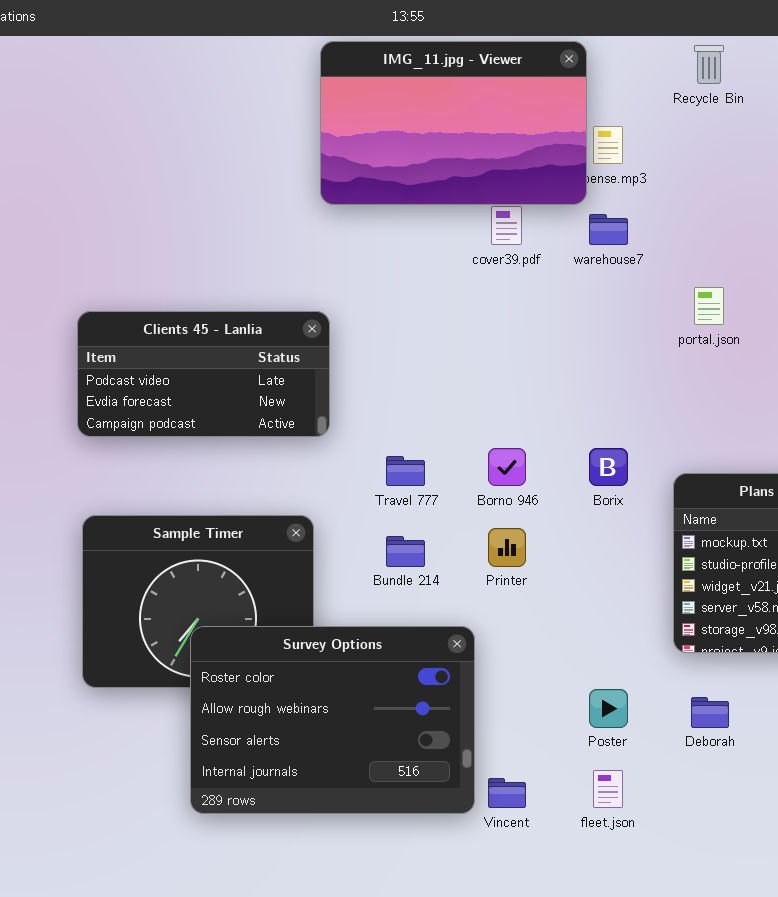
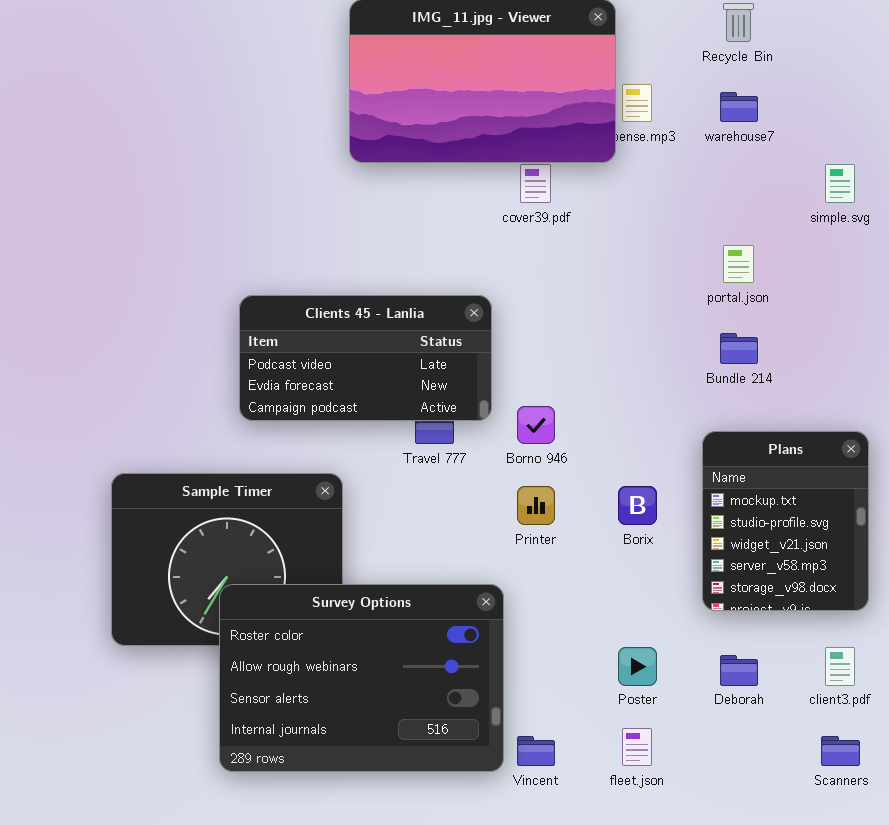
warehouse7: [589,214,628,245] -> [720,92,758,122], moved
Clients 45 - Lanlia: [77,311,330,437] -> [239,295,492,421], moved
Borix: [589,448,628,486] -> [618,486,657,525], moved
Bundle 214: [386,536,425,567] -> [720,333,758,364], moved

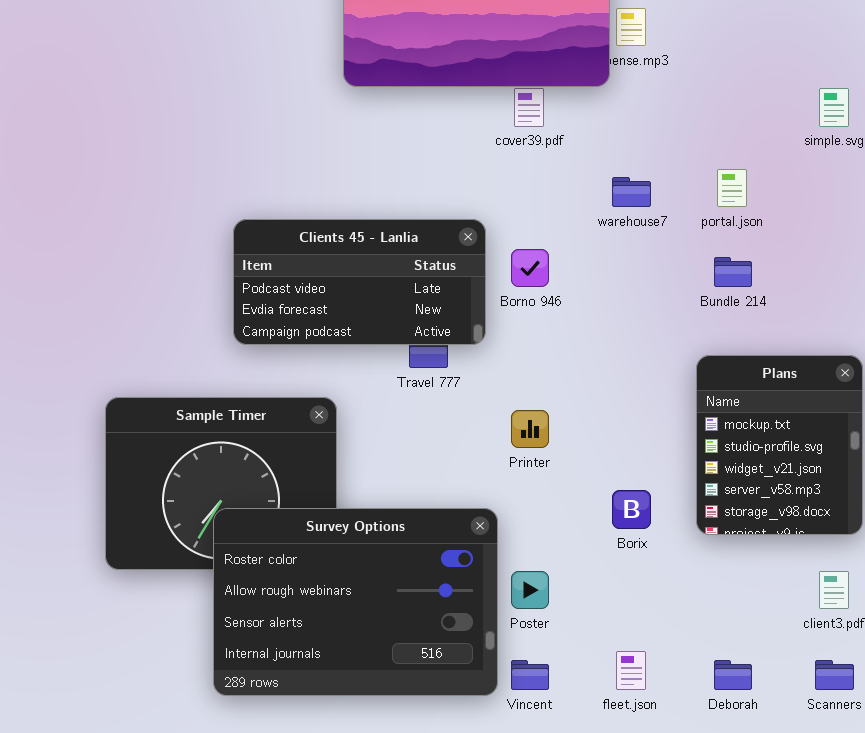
warehouse7: [720,92,758,122] -> [612,177,651,207], moved
Borno 946: [517,406,555,444] -> [511,249,549,287], moved
Borix: [618,486,657,525] -> [612,490,651,529], moved
Poster: [618,647,657,686] -> [511,571,549,609], moved
Deborah: [720,655,758,686] -> [714,660,752,690], moved

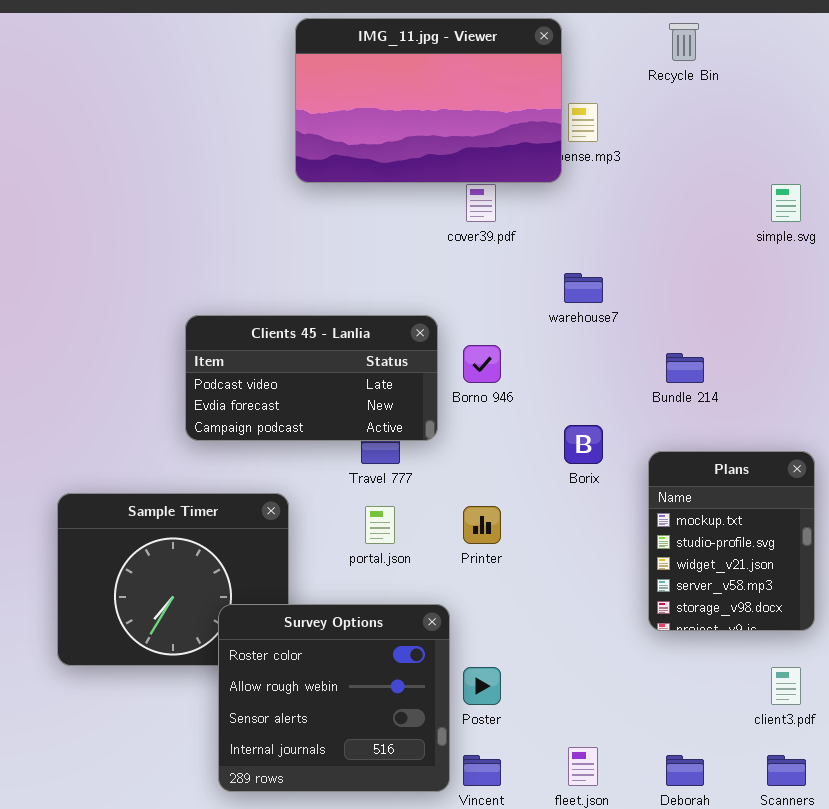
portal.json: [717,169,747,207] -> [365,506,395,544], moved
Borix: [612,490,651,529] -> [564,425,603,464], moved
Survey Options: [213,508,498,696] -> [218,604,450,792], resized

